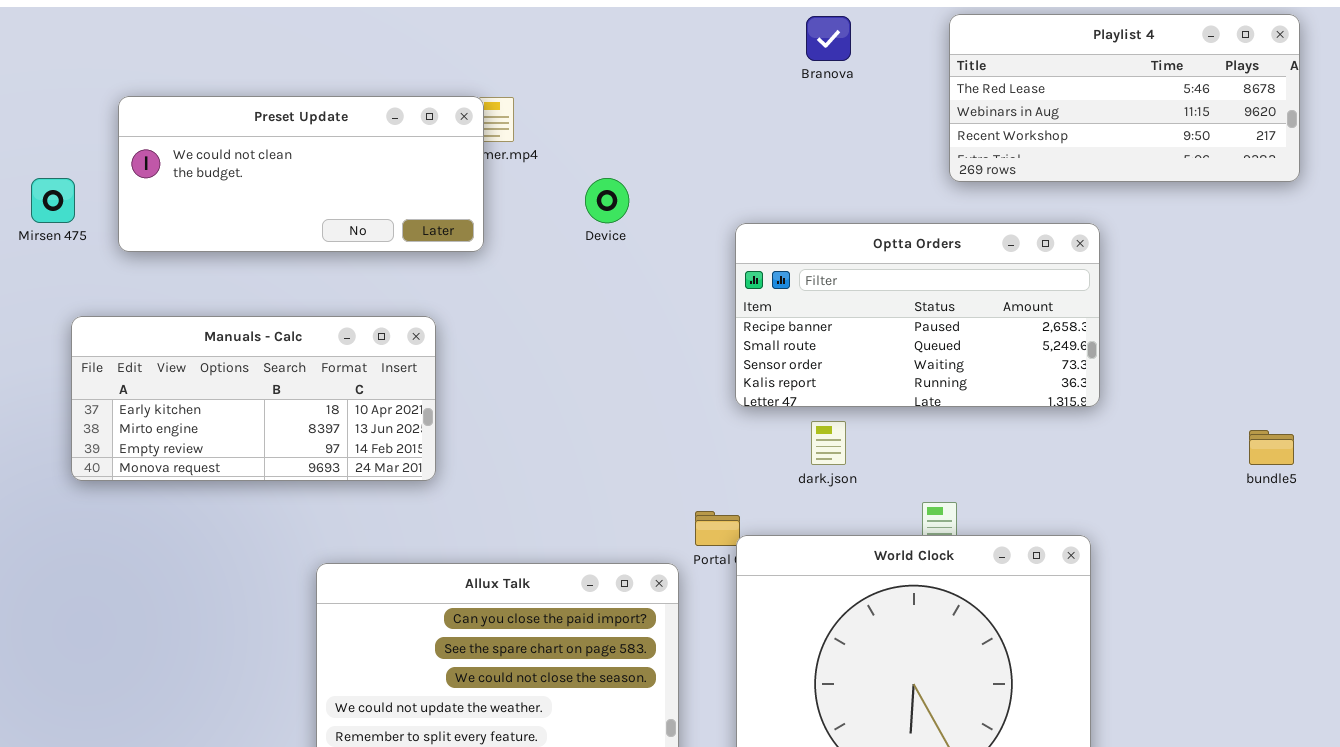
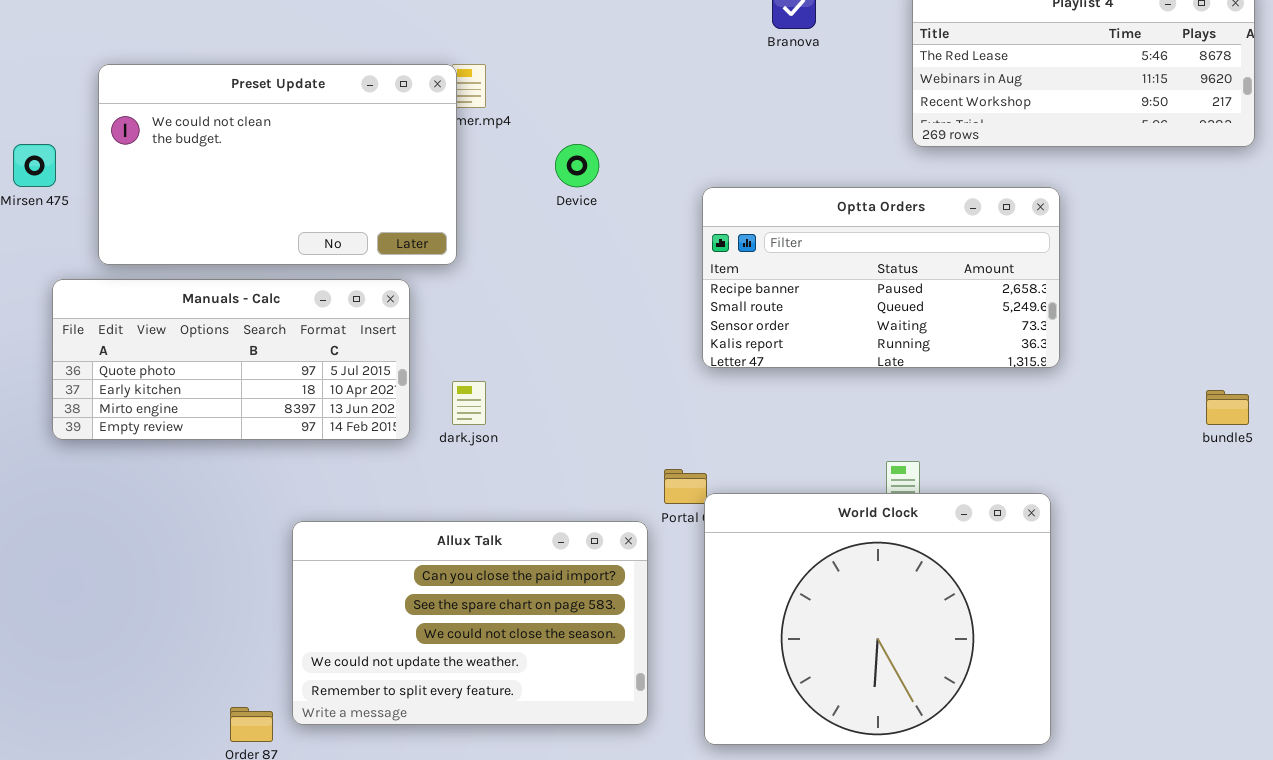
Preset Update: [118,96,484,252] -> [98,64,457,265], resized
Manuals - Calc: [71,316,436,481] -> [52,279,410,440], scrolled up 1 row
dark.json: [811,421,846,465] -> [452,381,486,425], moved

